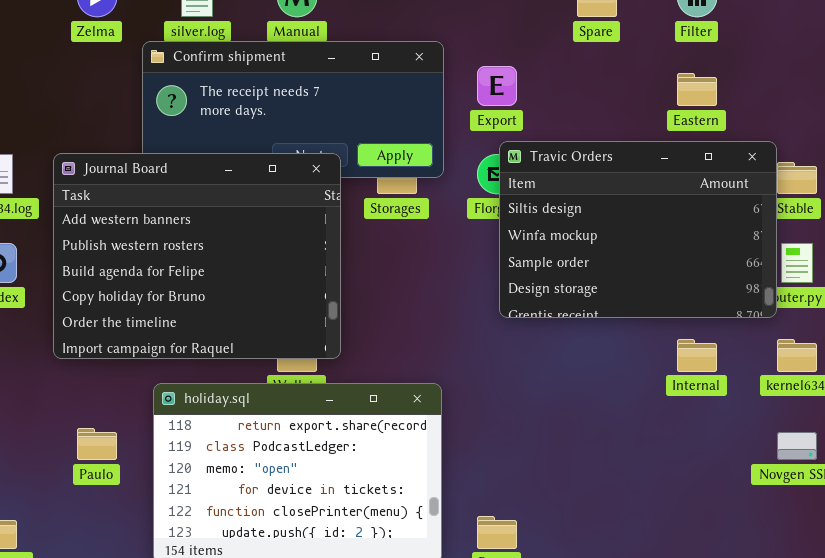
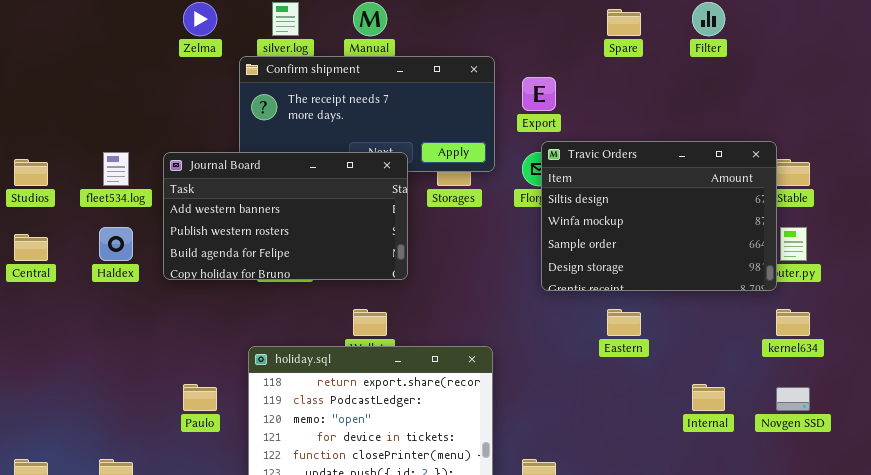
Eastern: [677,73,717,106] -> [607,309,641,336], moved
Journal Board: [53,153,341,359] -> [163,152,408,280], resized
Internal: [677,339,717,372] -> [692,384,725,411], moved

